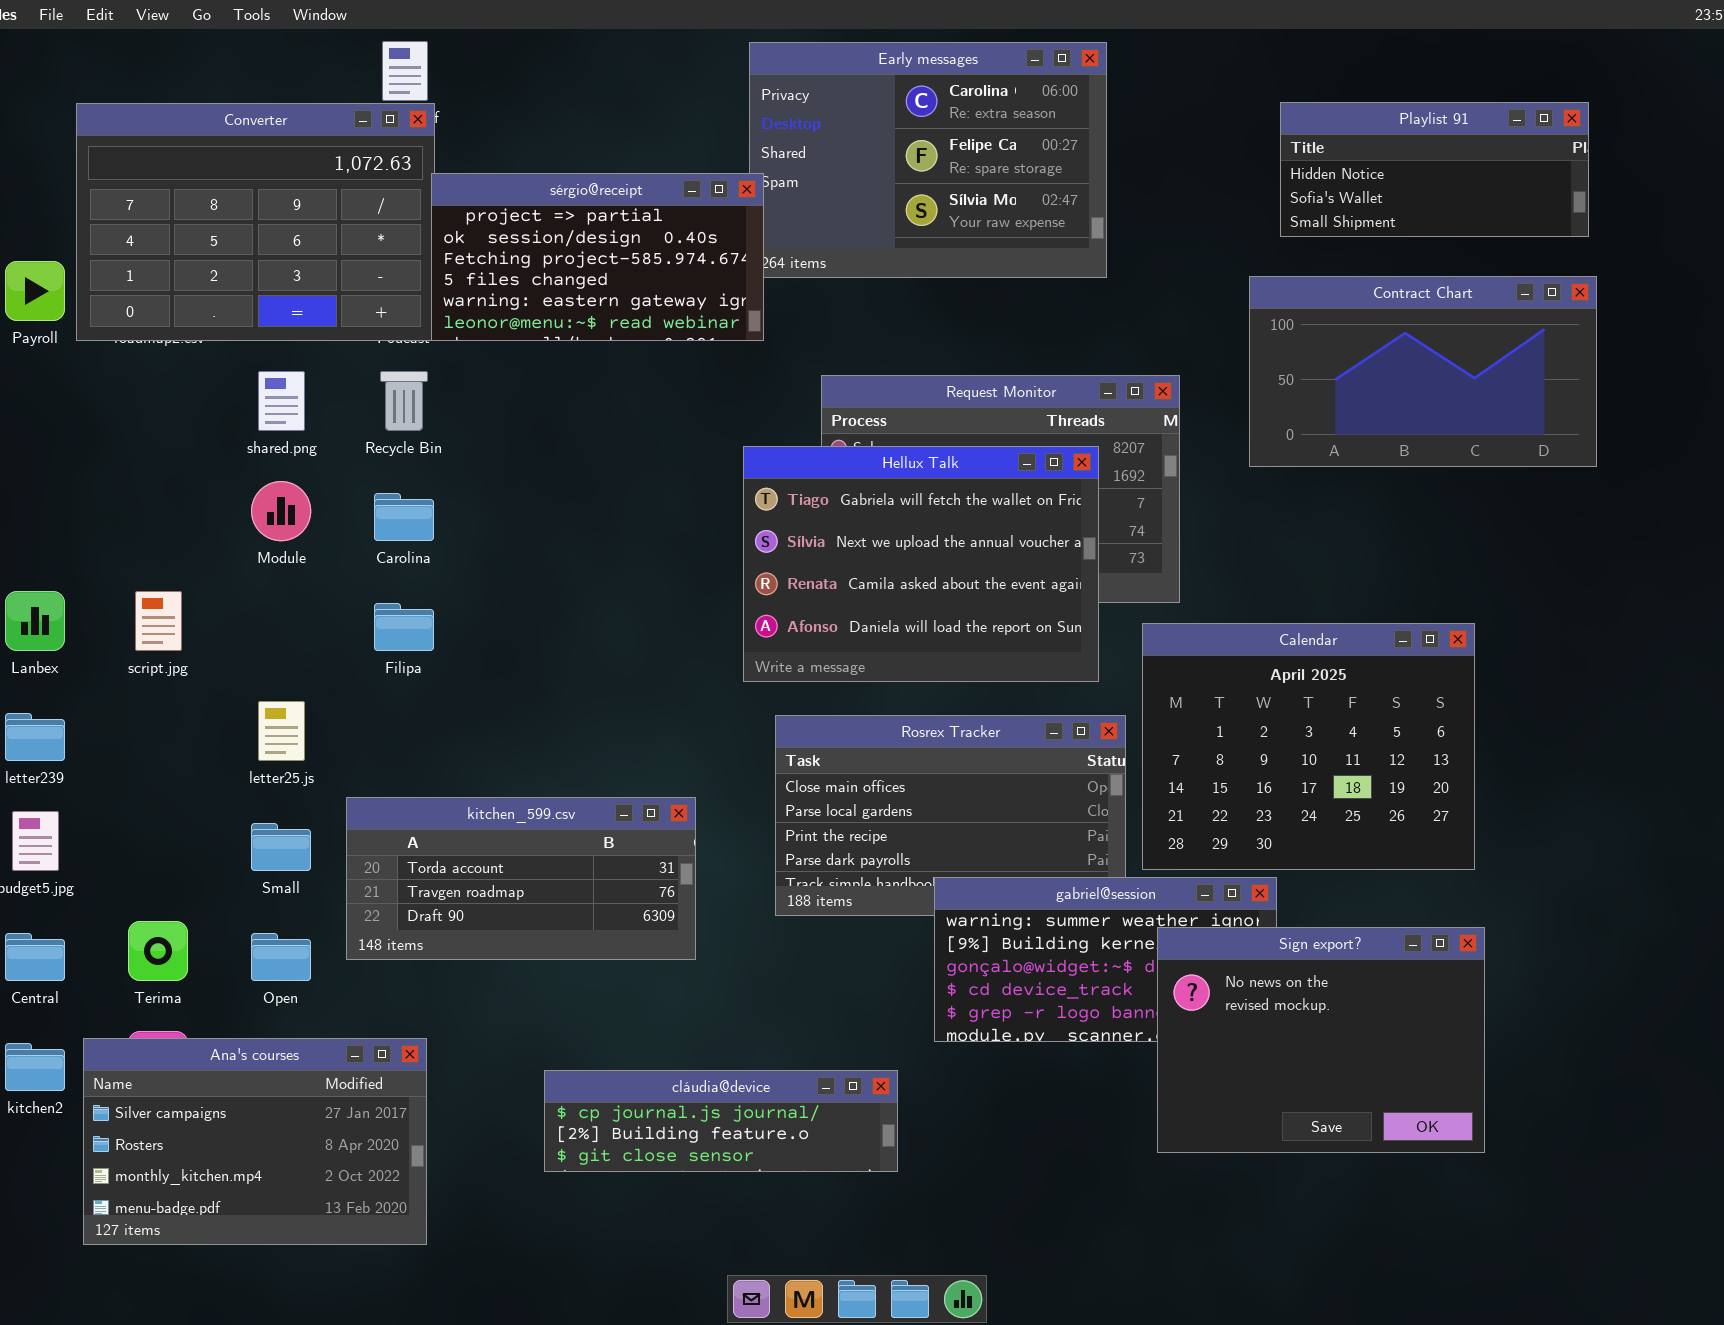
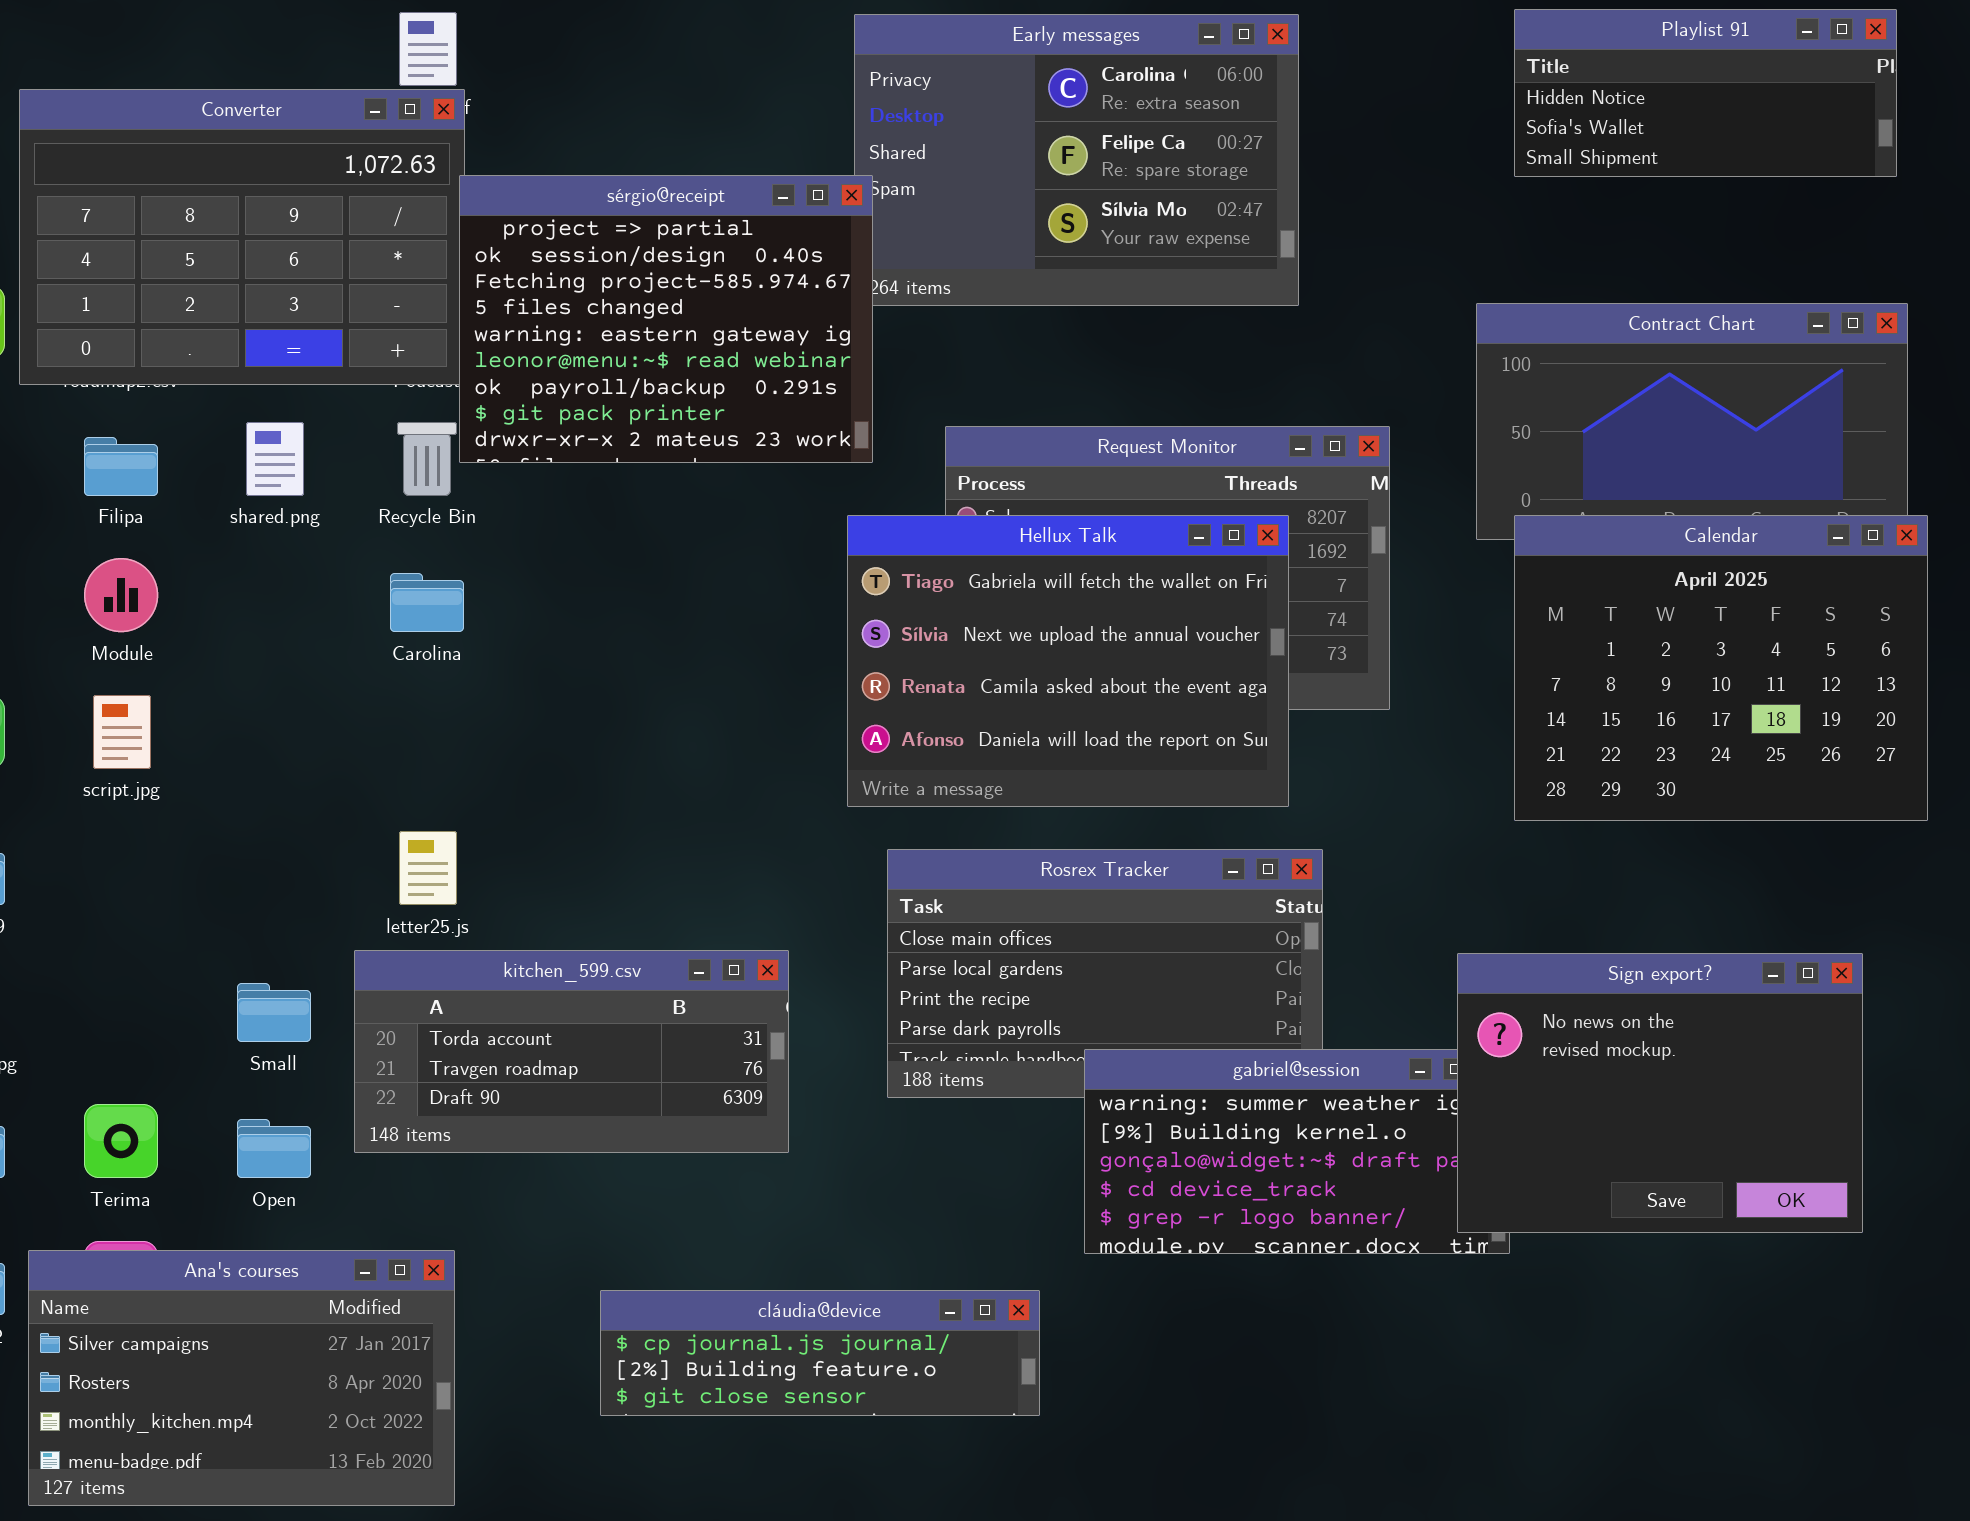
Playlist 91: [1280,102,1589,237] -> [1514,9,1897,177], moved
sérgio@receipt: [431,173,764,341] -> [459,175,873,463], resized
Module: [251,481,311,541] -> [84,558,158,632], moved
Filipa: [374,603,434,651] -> [84,437,158,496], moved
Calendar: [1142,623,1475,870] -> [1514,515,1928,821], moved
letter25.js: [258,701,305,761] -> [399,831,457,905], moved
Sign export?: [1157,927,1485,1153] -> [1457,953,1863,1233], moved

